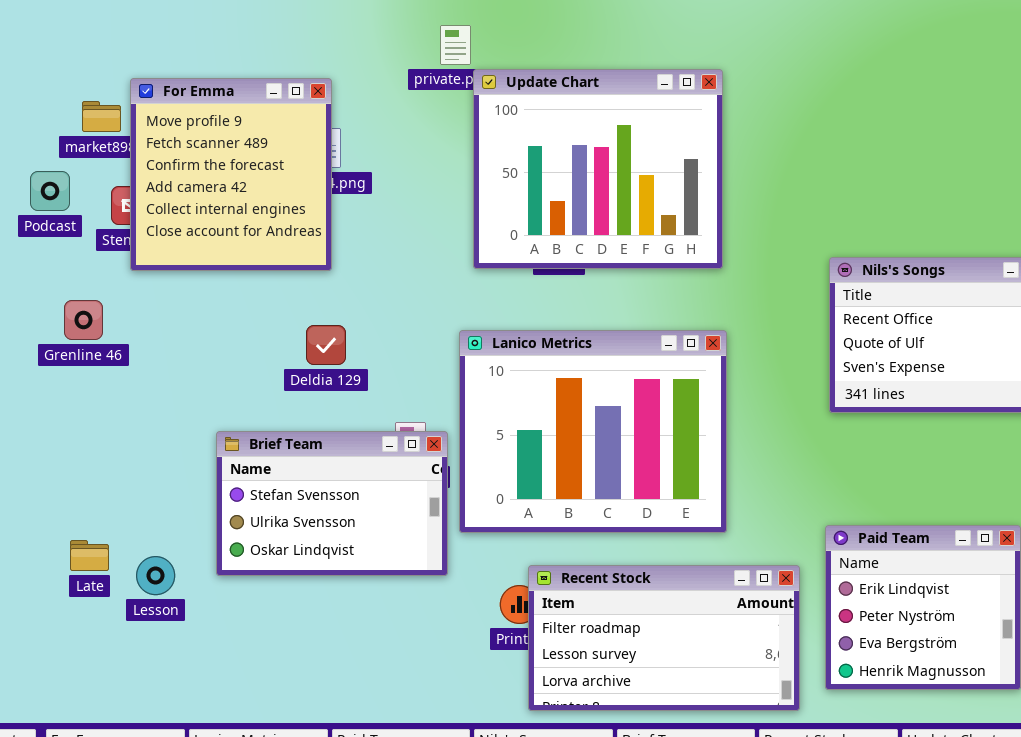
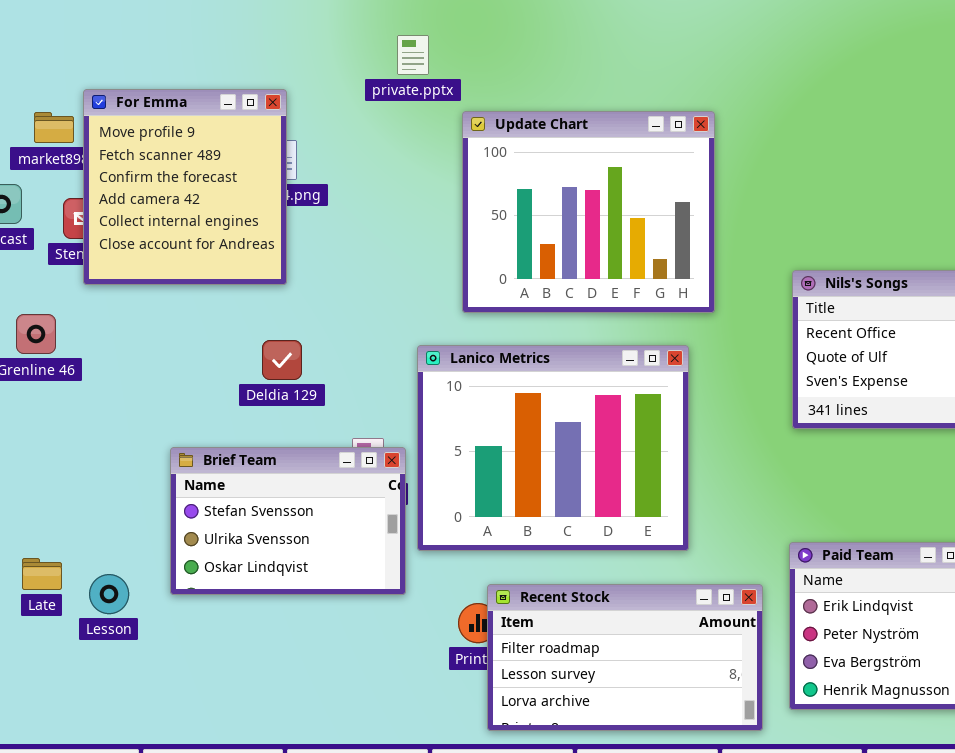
Update Chart: [473,69,723,269] -> [462,111,715,313], moved

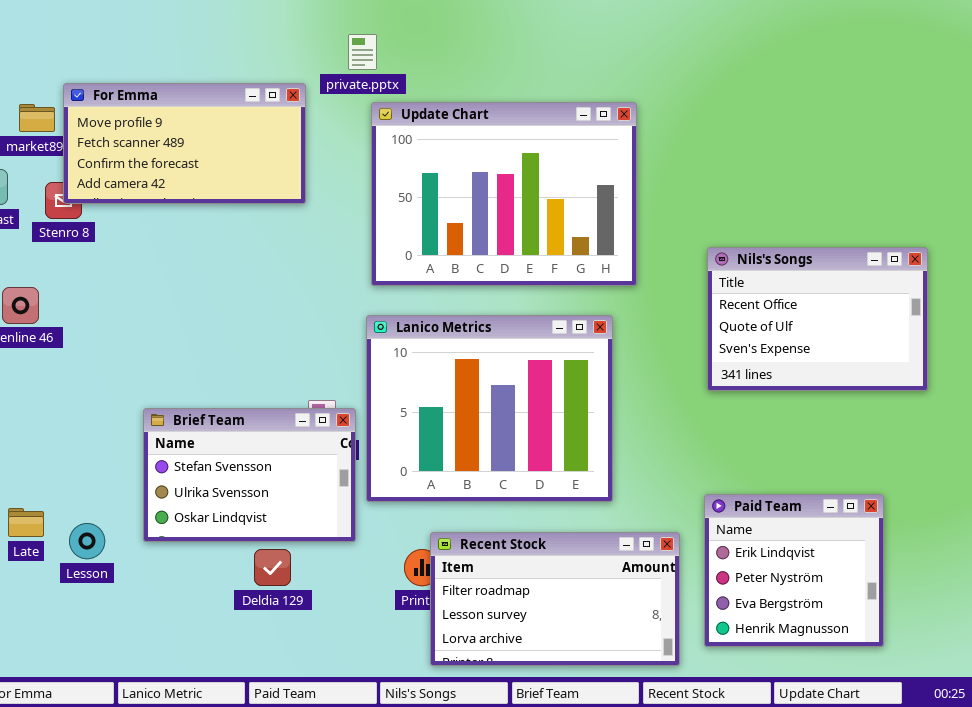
For Emma: [83,89,287,285] -> [63,83,306,204], resized
Update Chart: [462,111,715,313] -> [371,102,637,286], resized
Deldia 129: [262,340,302,380] -> [254,549,291,586], moved

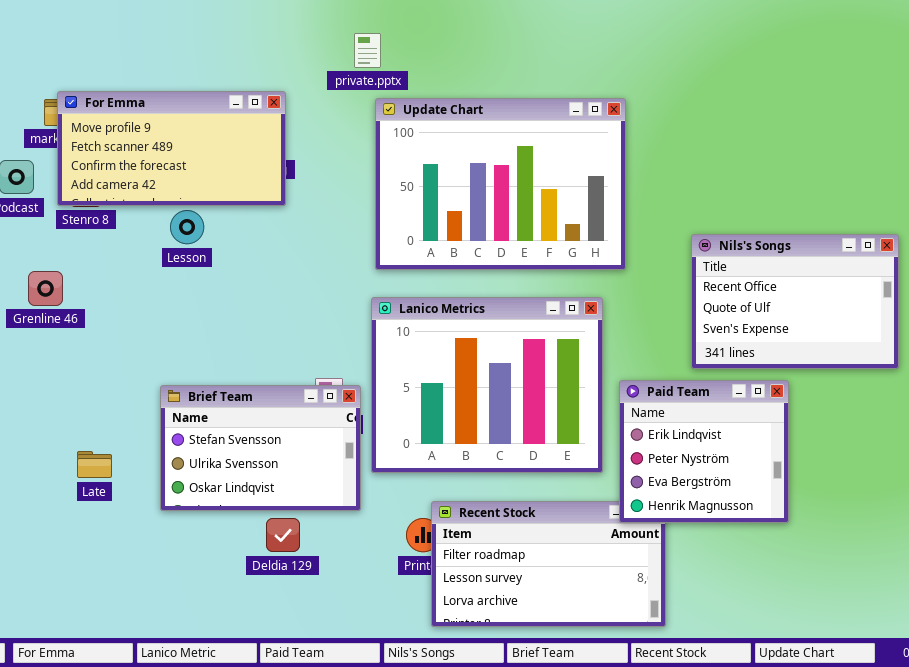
For Emma: [63,83,306,204] -> [57,91,286,206], moved
Paid Team: [704,494,884,647] -> [619,380,789,523], moved
Late: [8,508,44,537] -> [77,451,112,478], moved
Lesson: [69,523,105,559] -> [170,210,204,244], moved

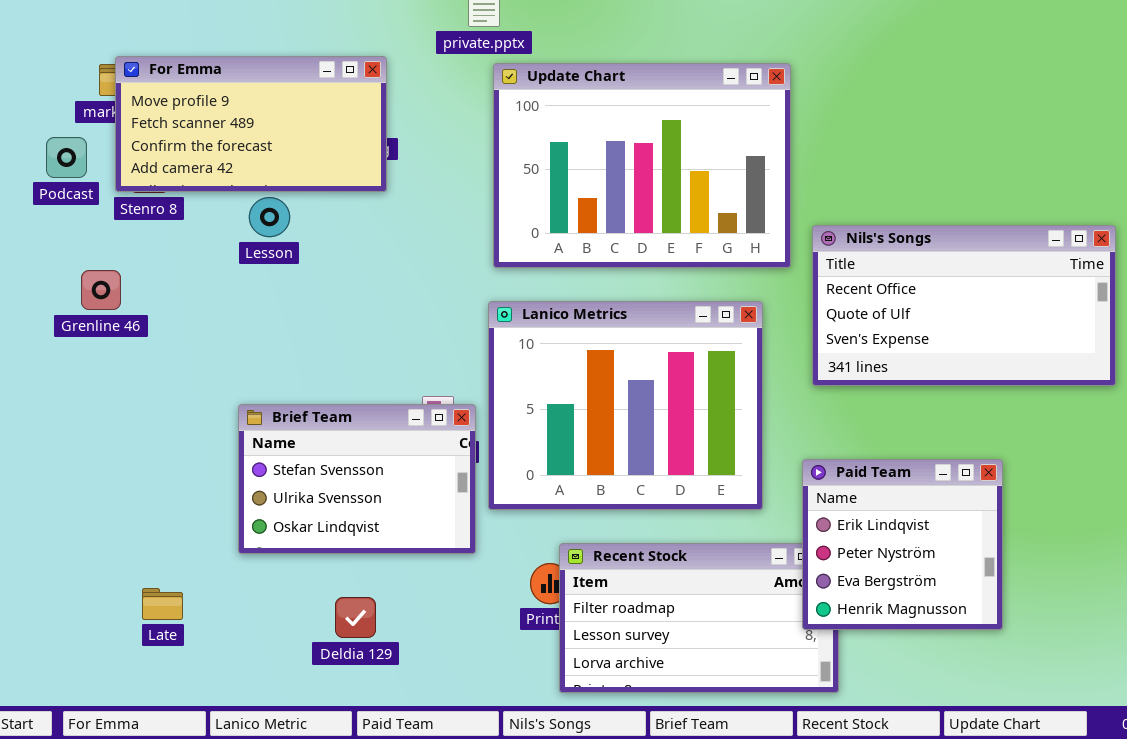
Nils's Songs: [691,234,899,369] -> [812,225,1116,386], resized
Paid Team: [619,380,789,523] -> [802,459,1003,630], moved
Late: [77,451,112,478] -> [142,588,183,620], moved
Deldia 129: [266,518,300,552] -> [335,597,376,638], moved

